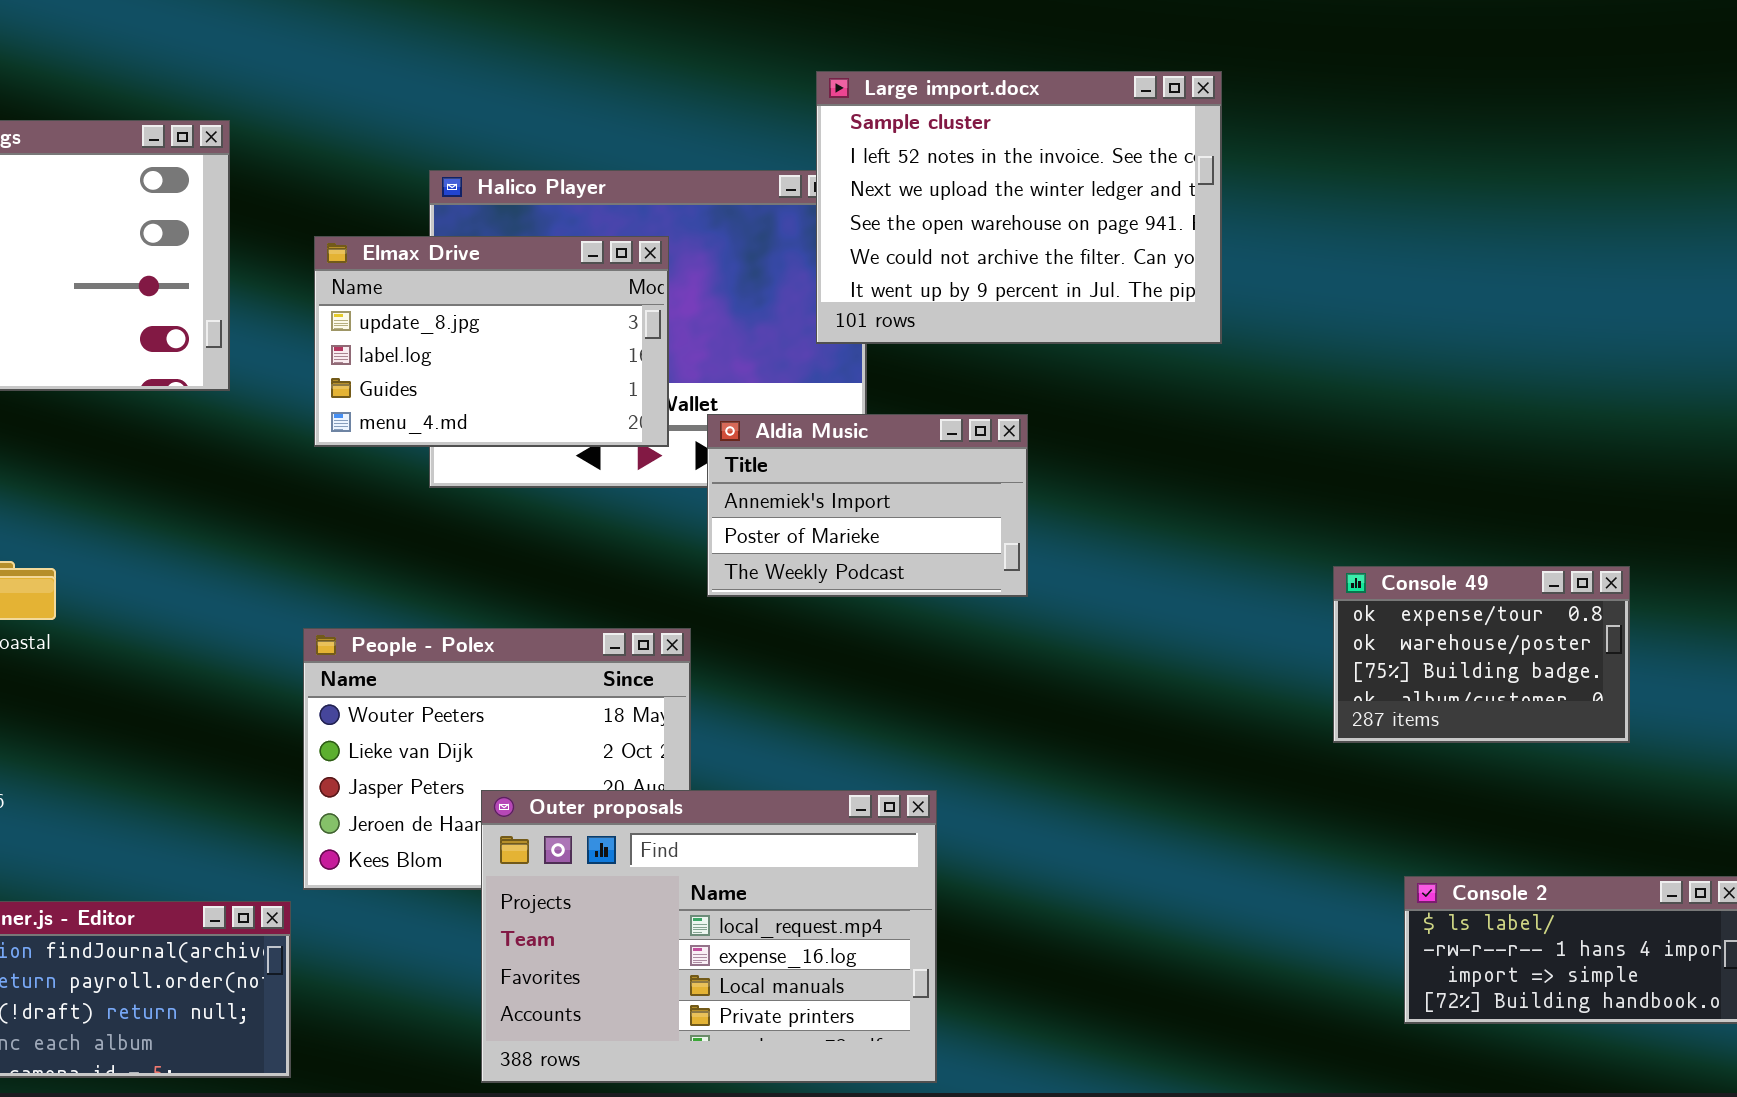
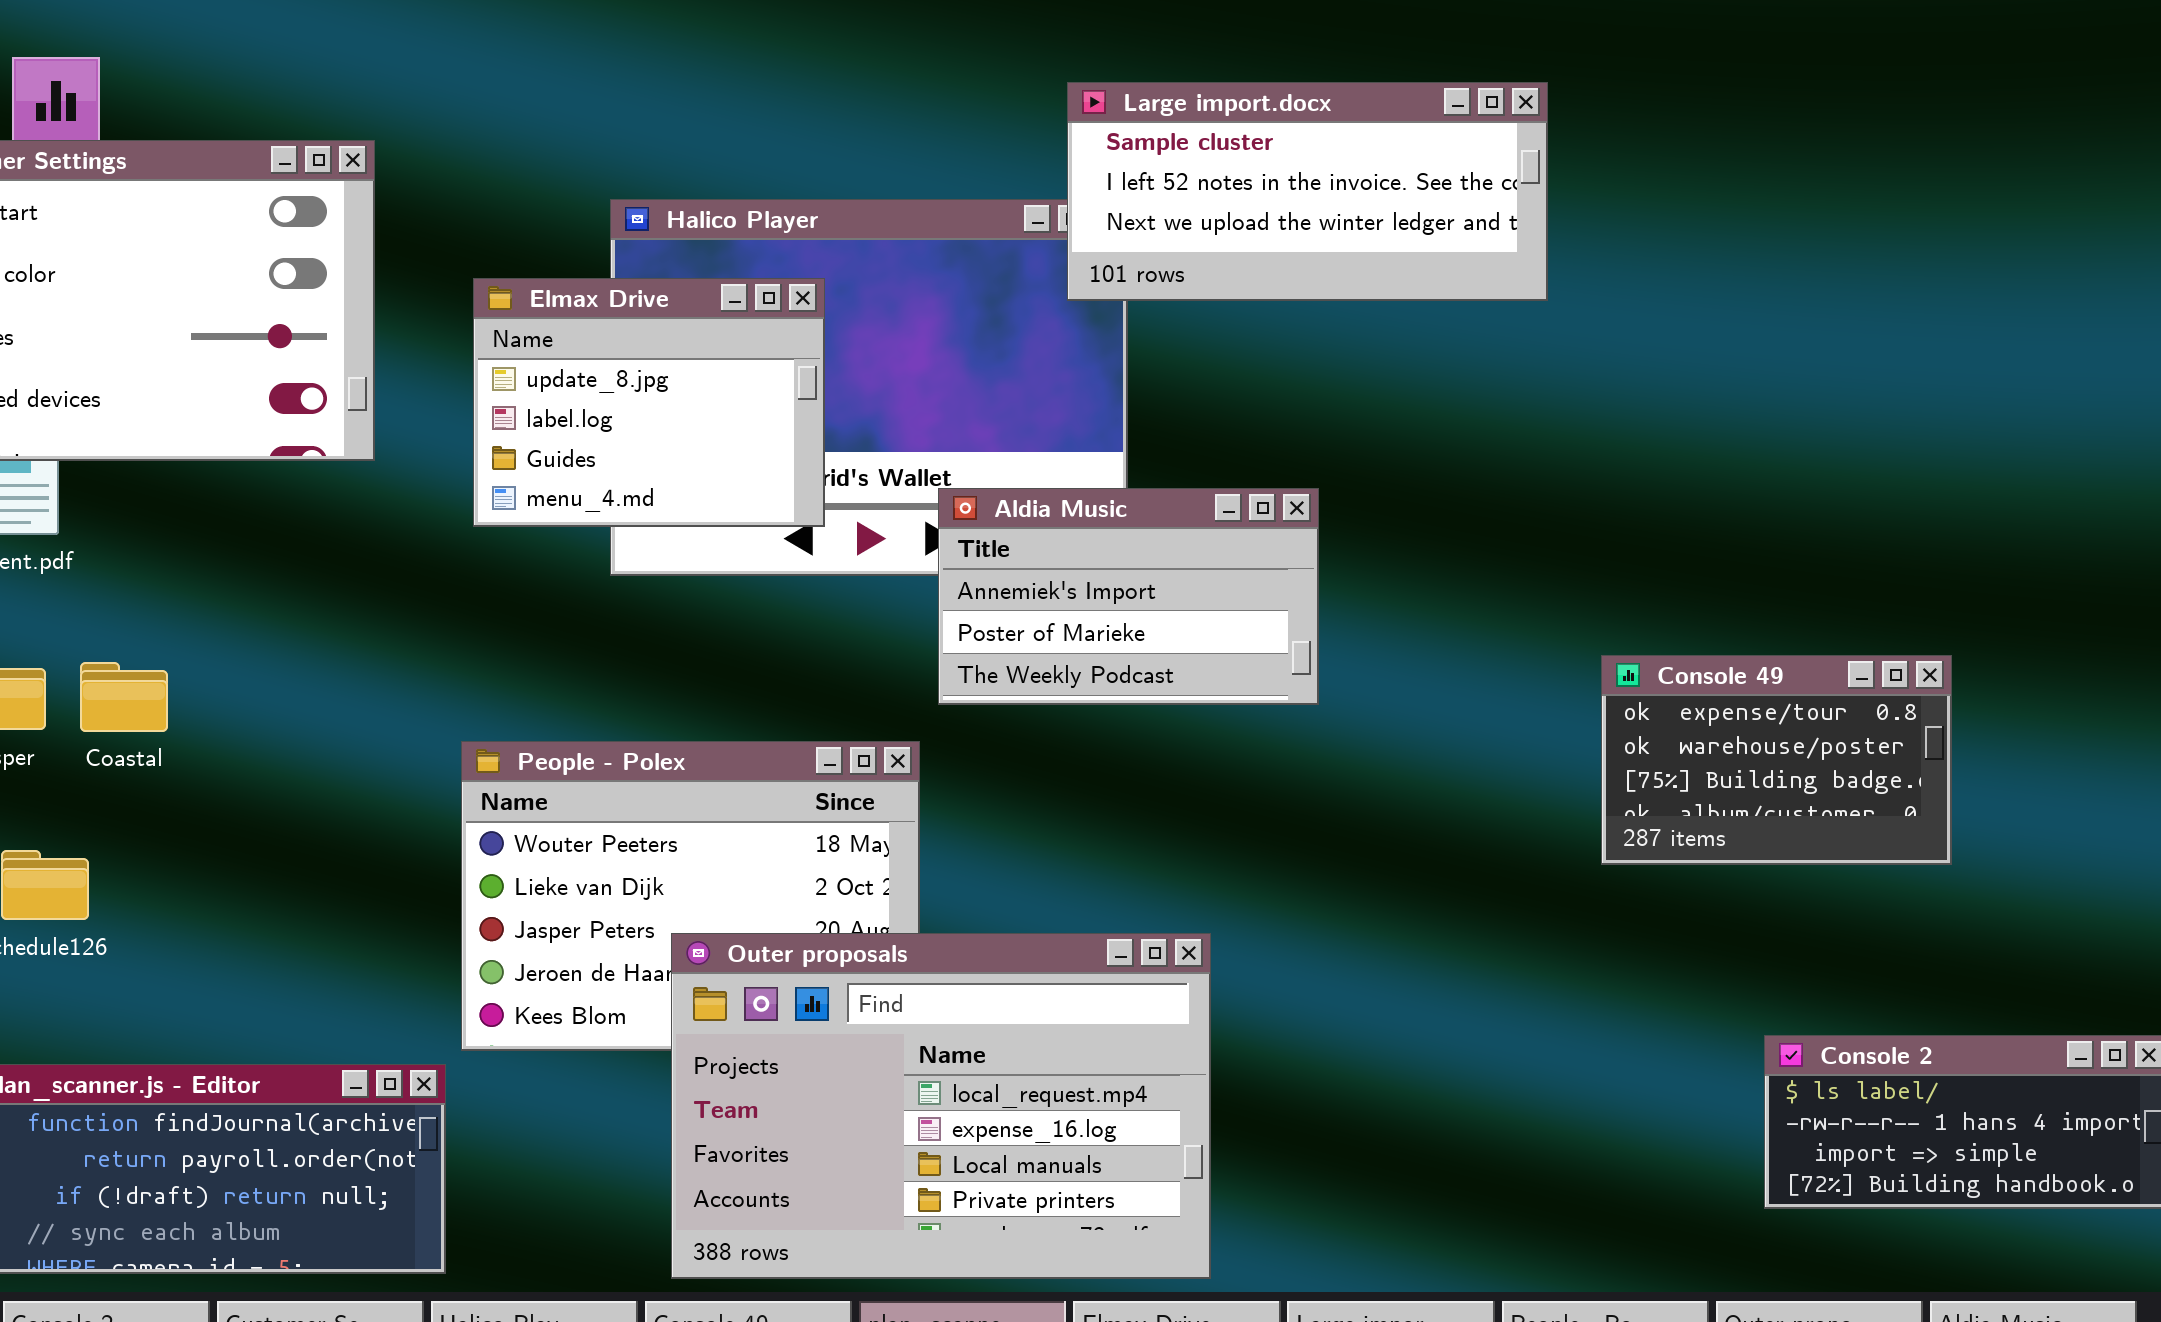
Large import.docx: [816,71,1222,344] -> [1067,82,1548,301], resized
Elmax Drive: [314,236,669,447] -> [473,278,825,527], resized
Console 49: [1333,566,1630,743] -> [1601,655,1952,865], moved

